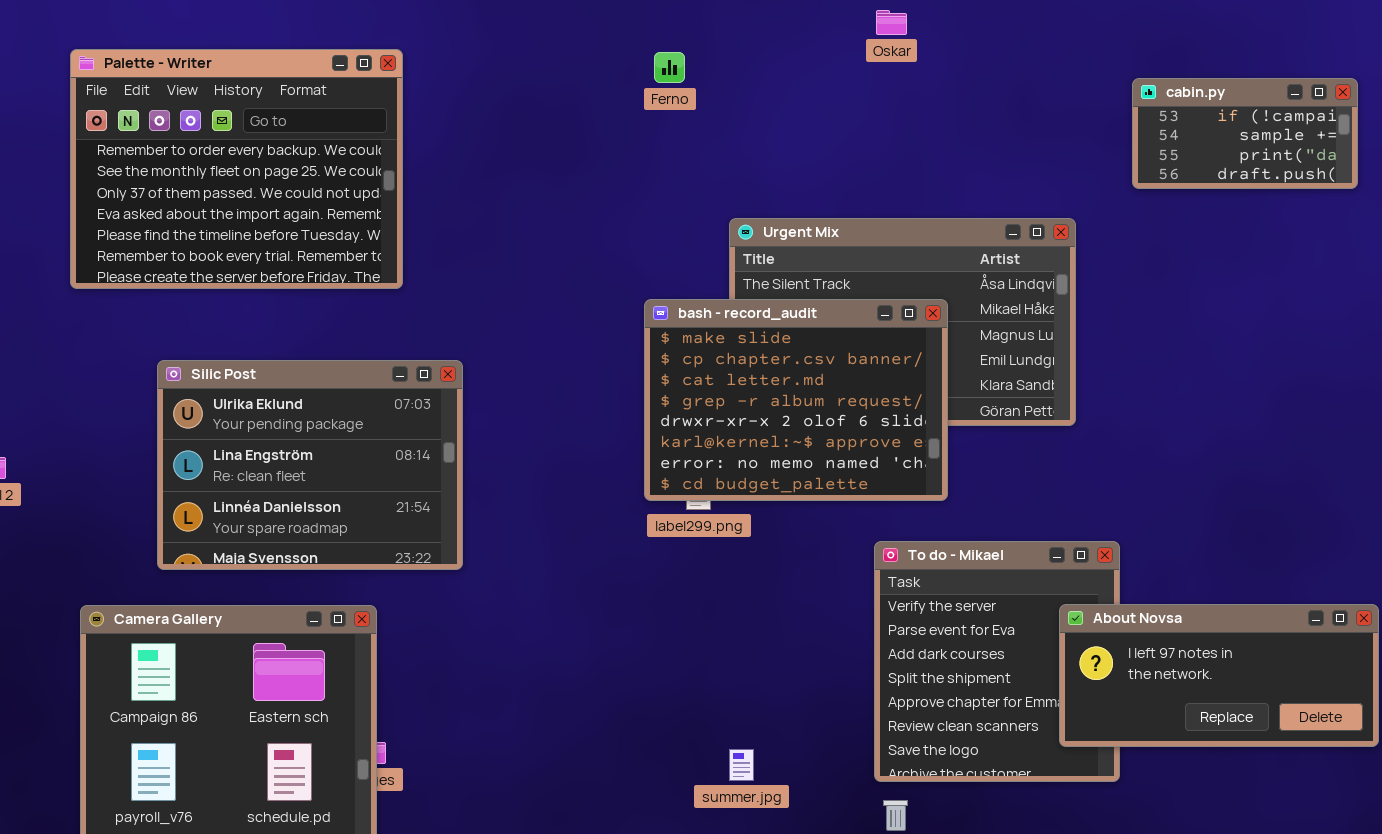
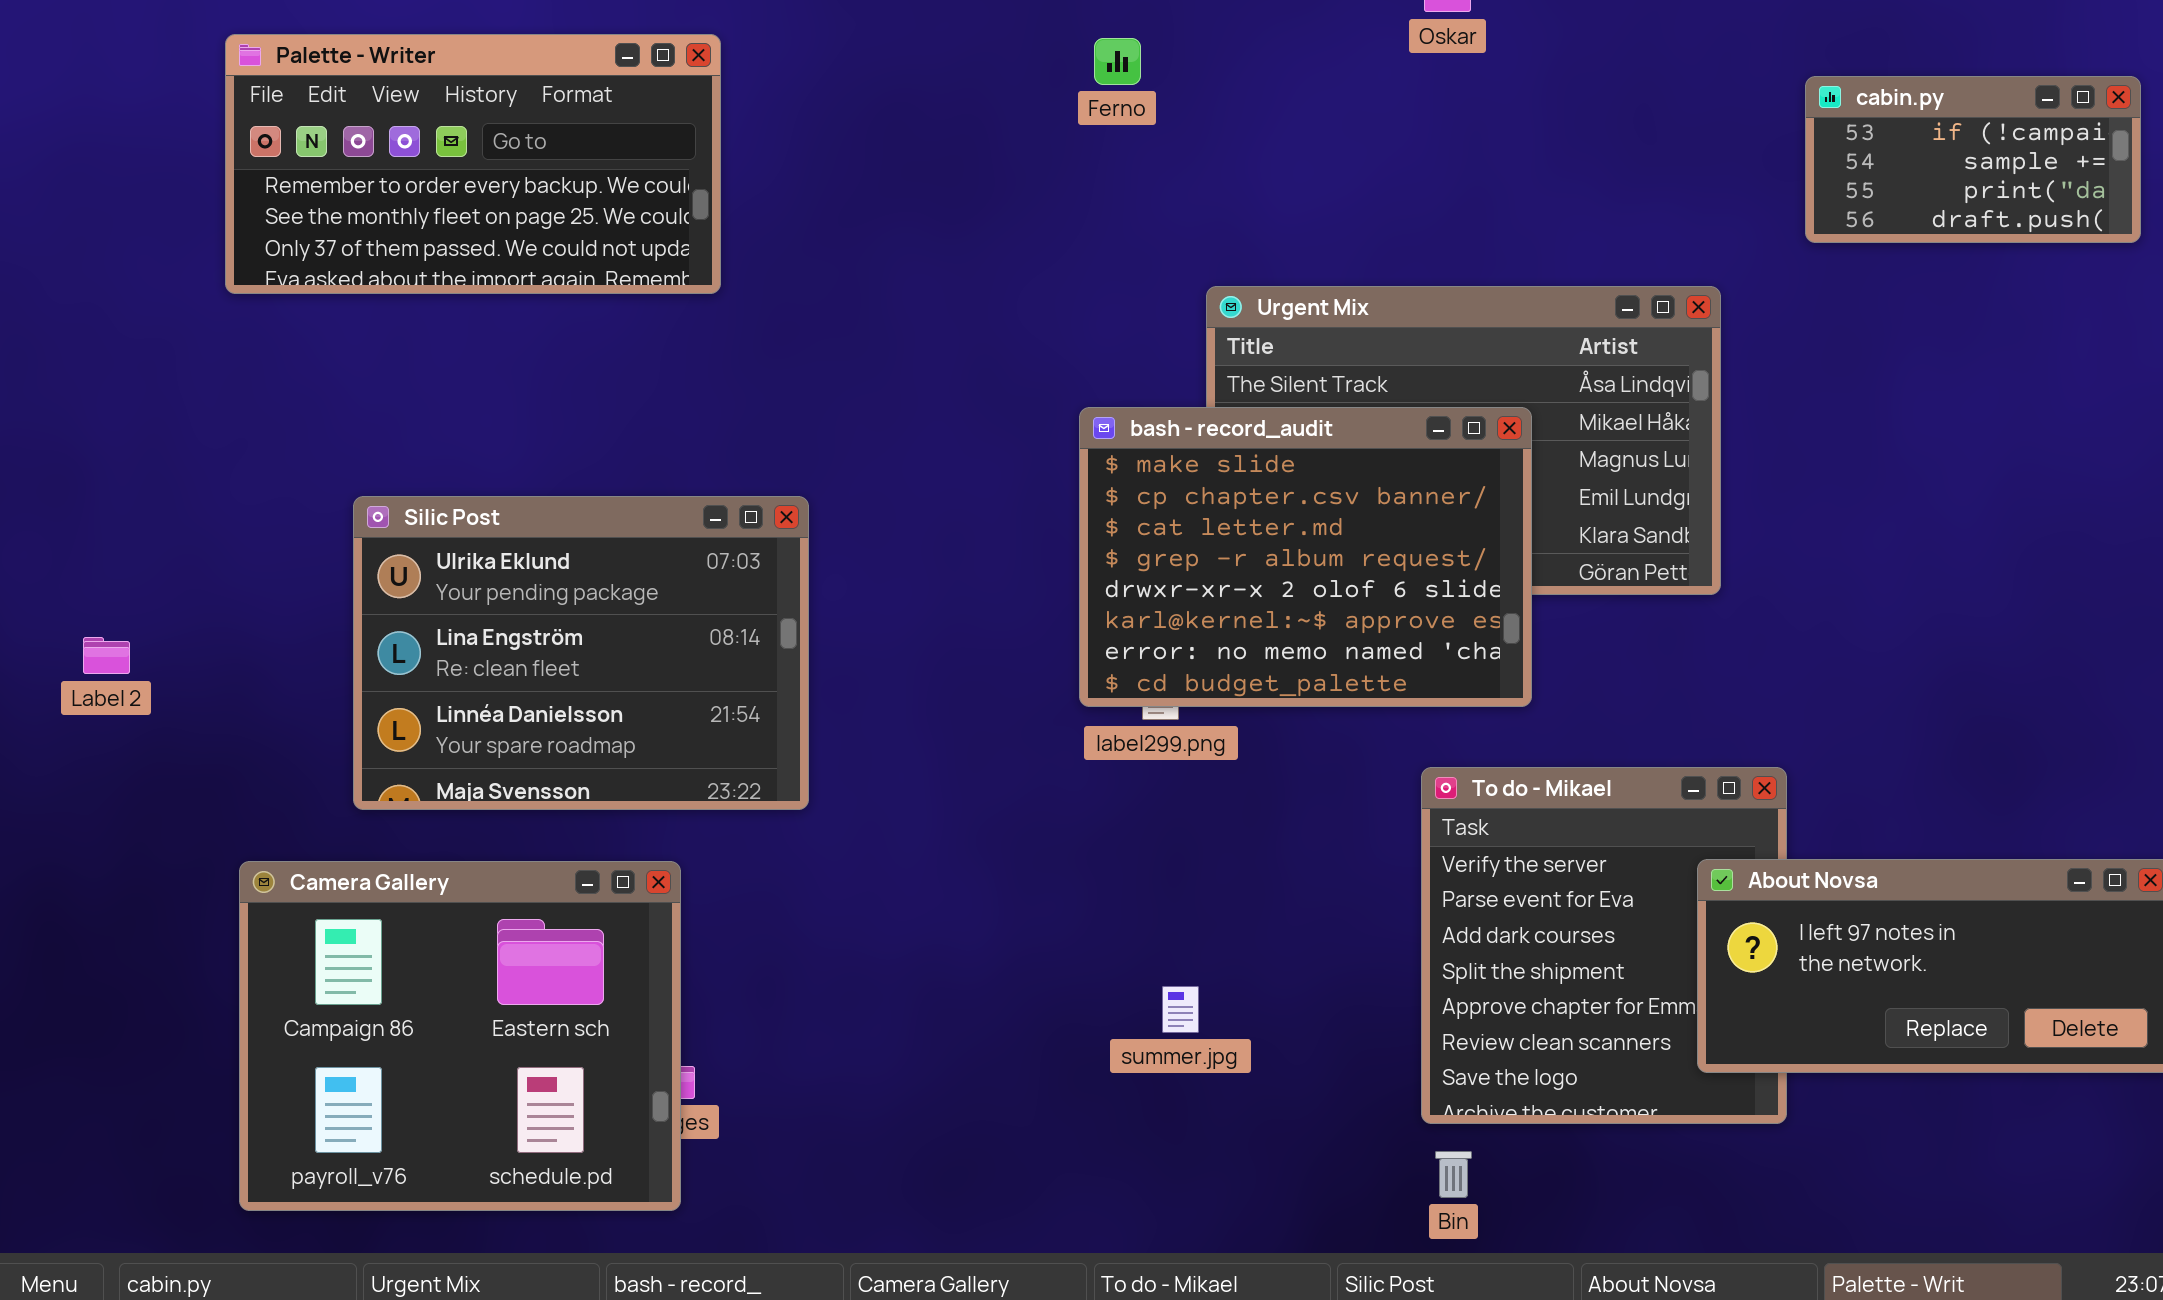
Palette - Writer: [70,49,403,289] -> [225,34,721,294], resized
summer.jpg: [729,749,754,781] -> [1162,986,1199,1033], moved

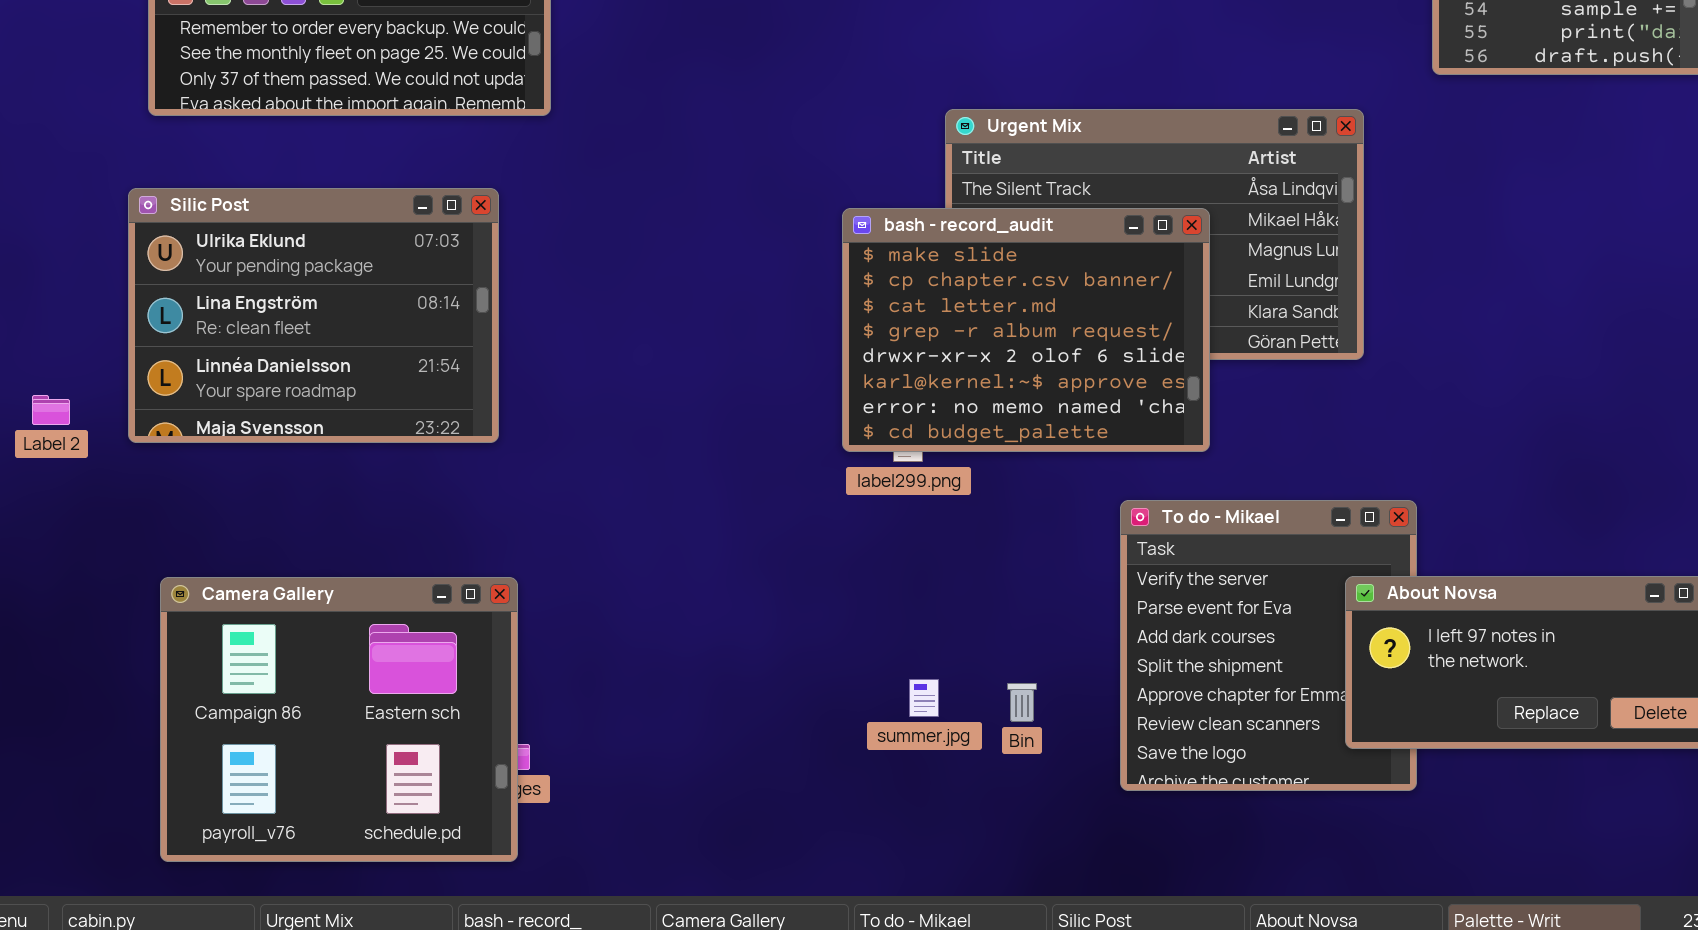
Silic Post: [353,496,809,810] -> [128,188,499,443], moved
Bin: [1435,1151,1472,1198] -> [1007,683,1037,722], moved

